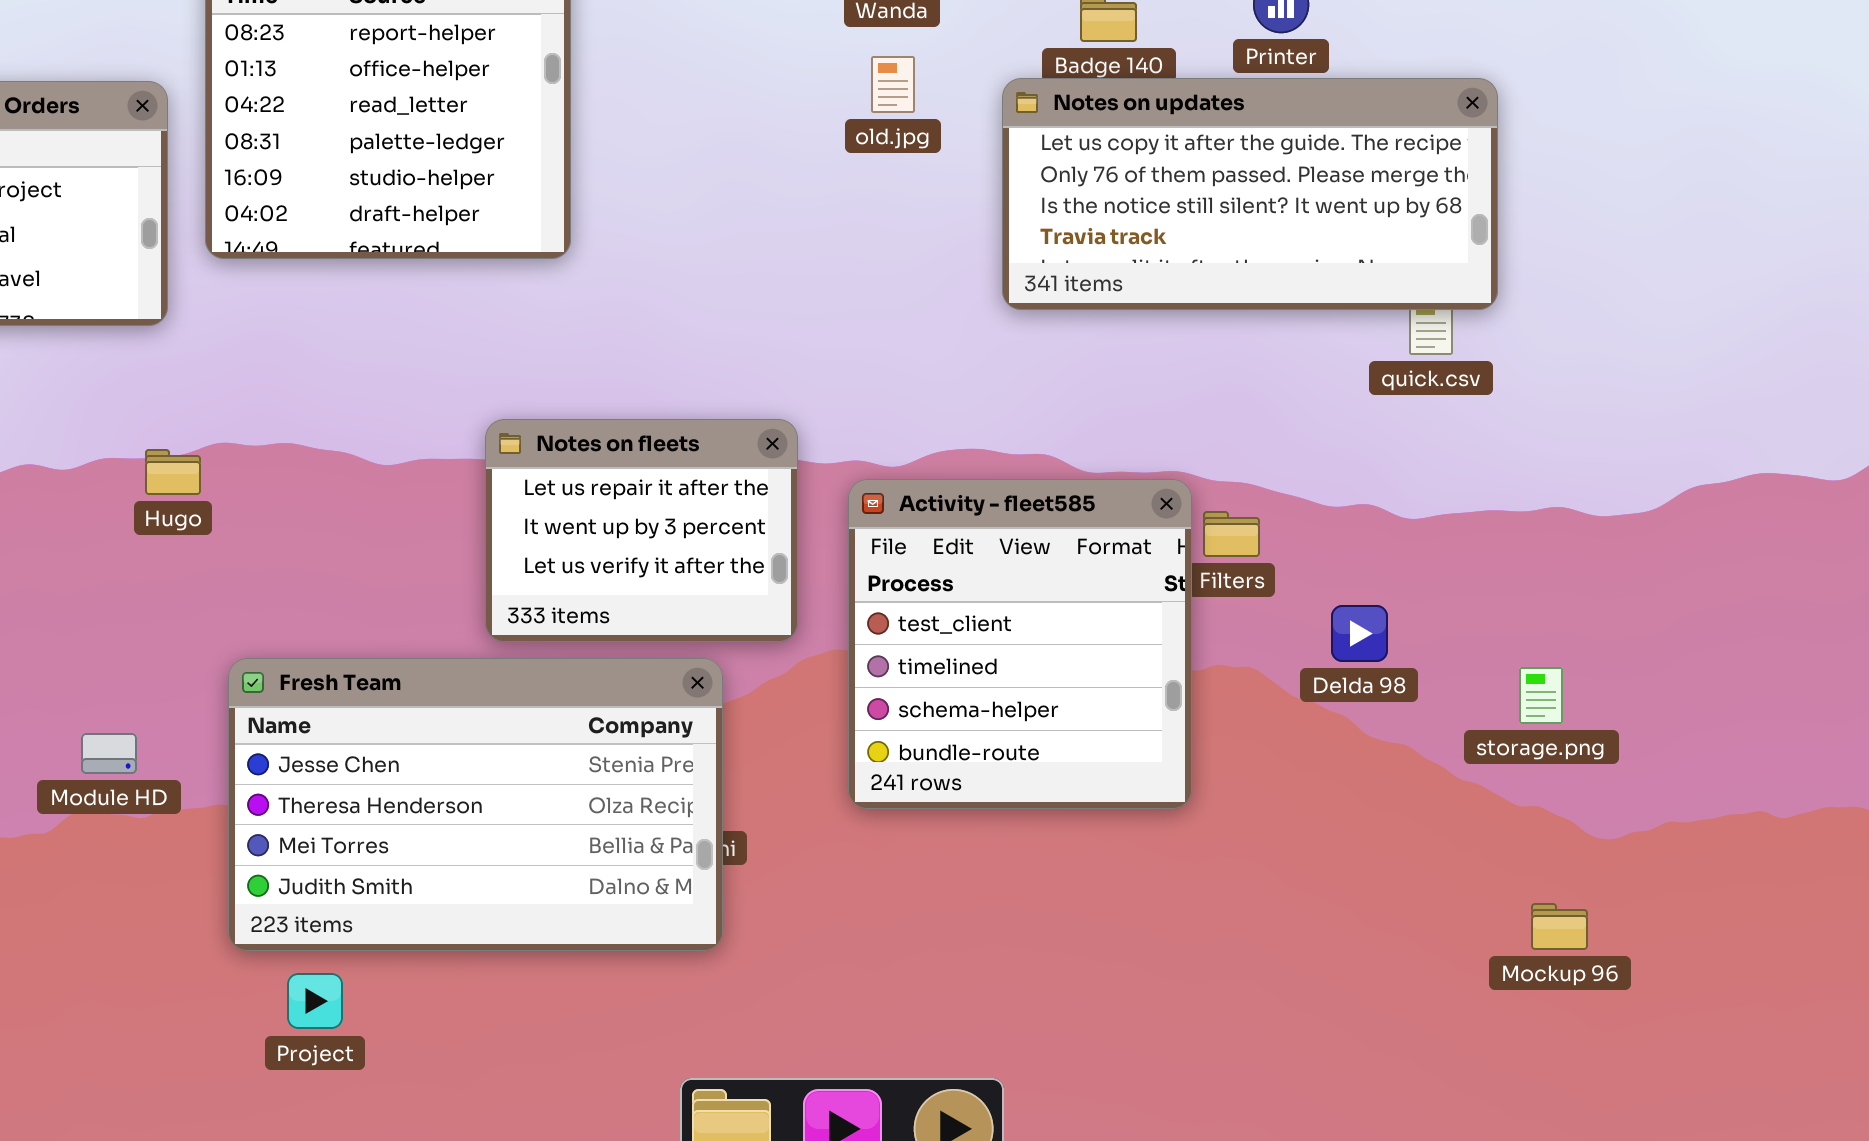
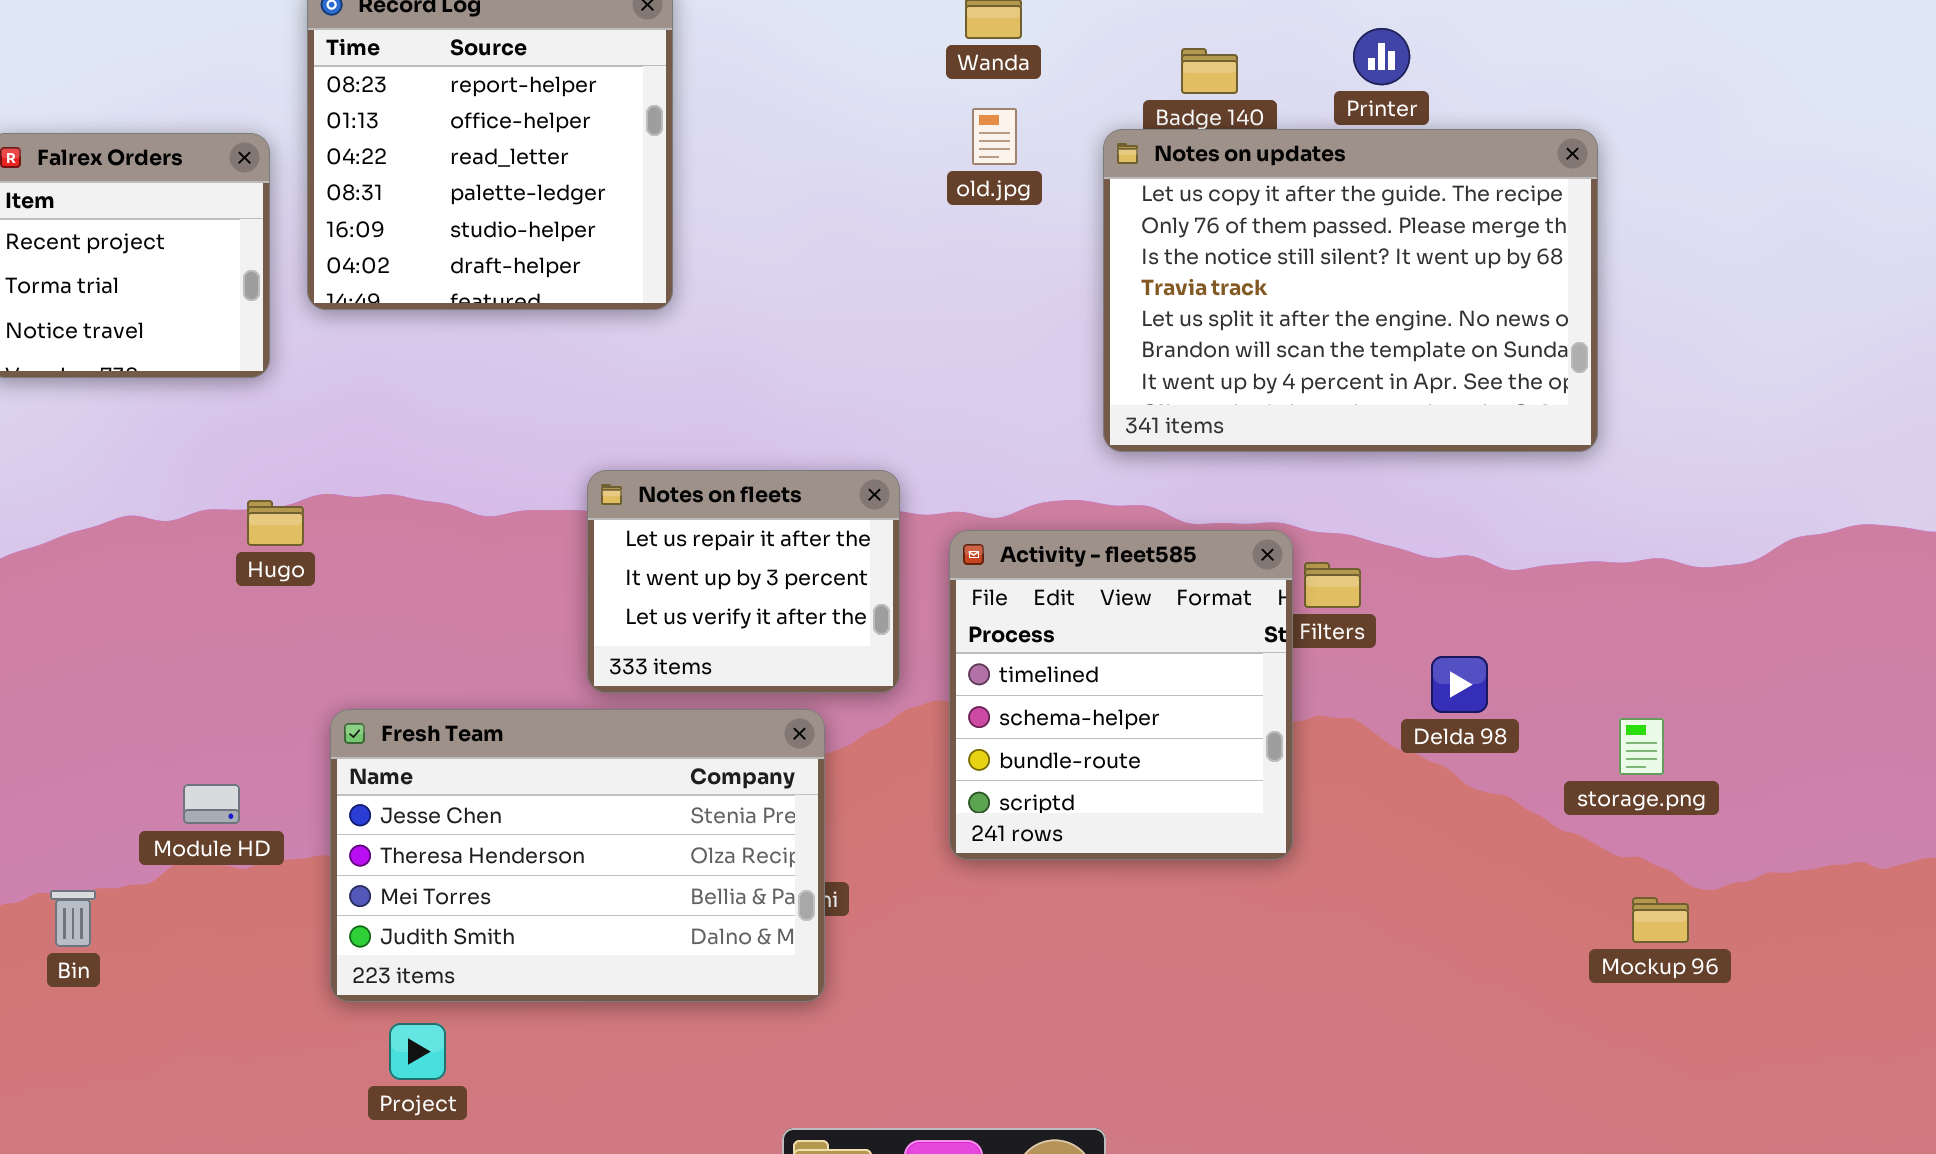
Notes on updates: [1002,78,1498,310] -> [1103,129,1598,452], resized
Activity - fleet585: [848,479,1192,809] -> [949,530,1293,860], scrolled down 1 row
Mockup 96: [1531,903,1588,950] -> [1632,897,1689,943], moved

